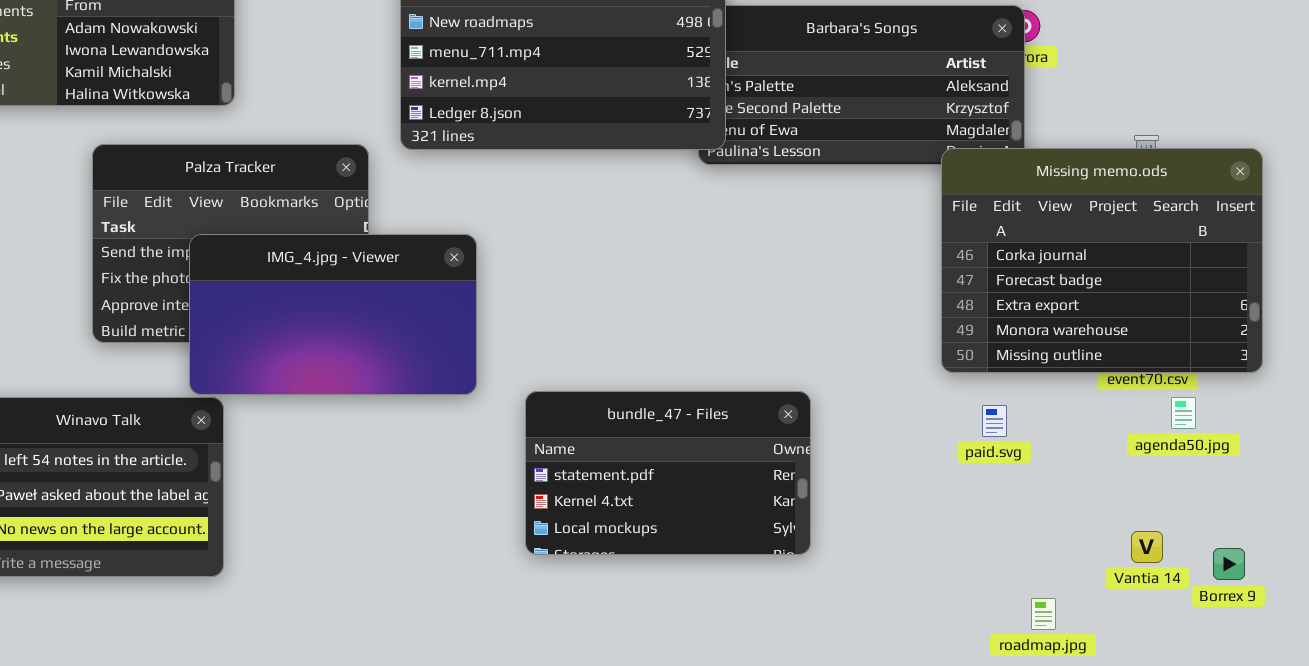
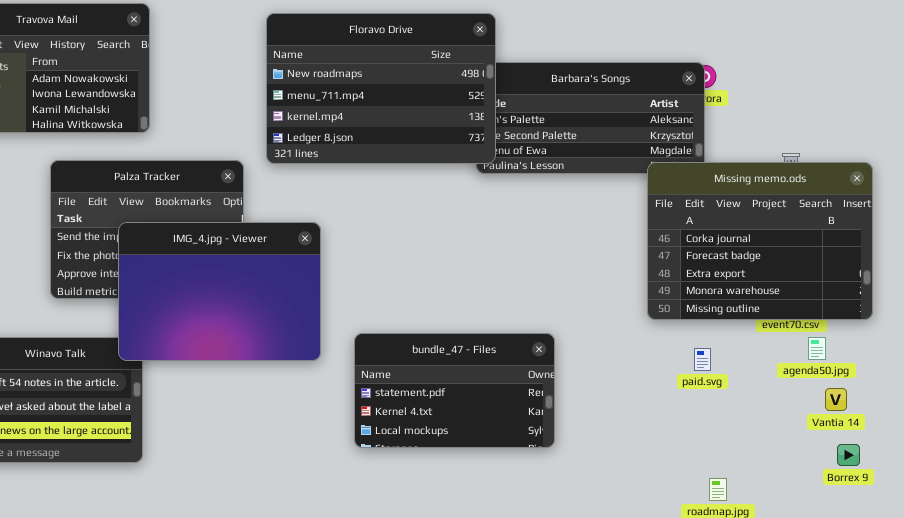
IMG_4.jpg - Viewer: [189,234,477,395] -> [118,222,321,361], resized
paid.svg: [982,405,1007,437] -> [694,348,711,371], moved
Vantia 14: [1131,531,1163,563] -> [825,388,847,411], moved

